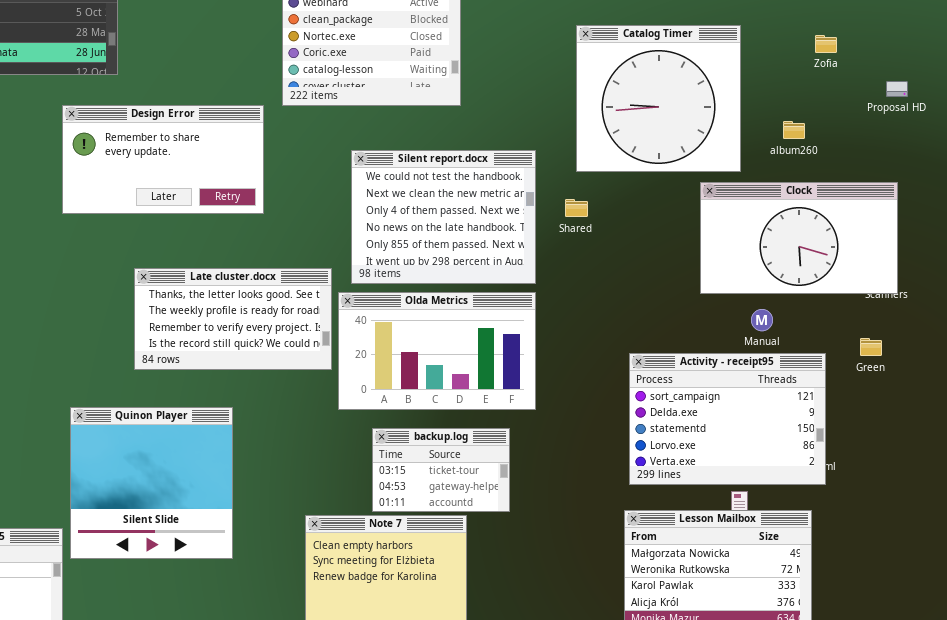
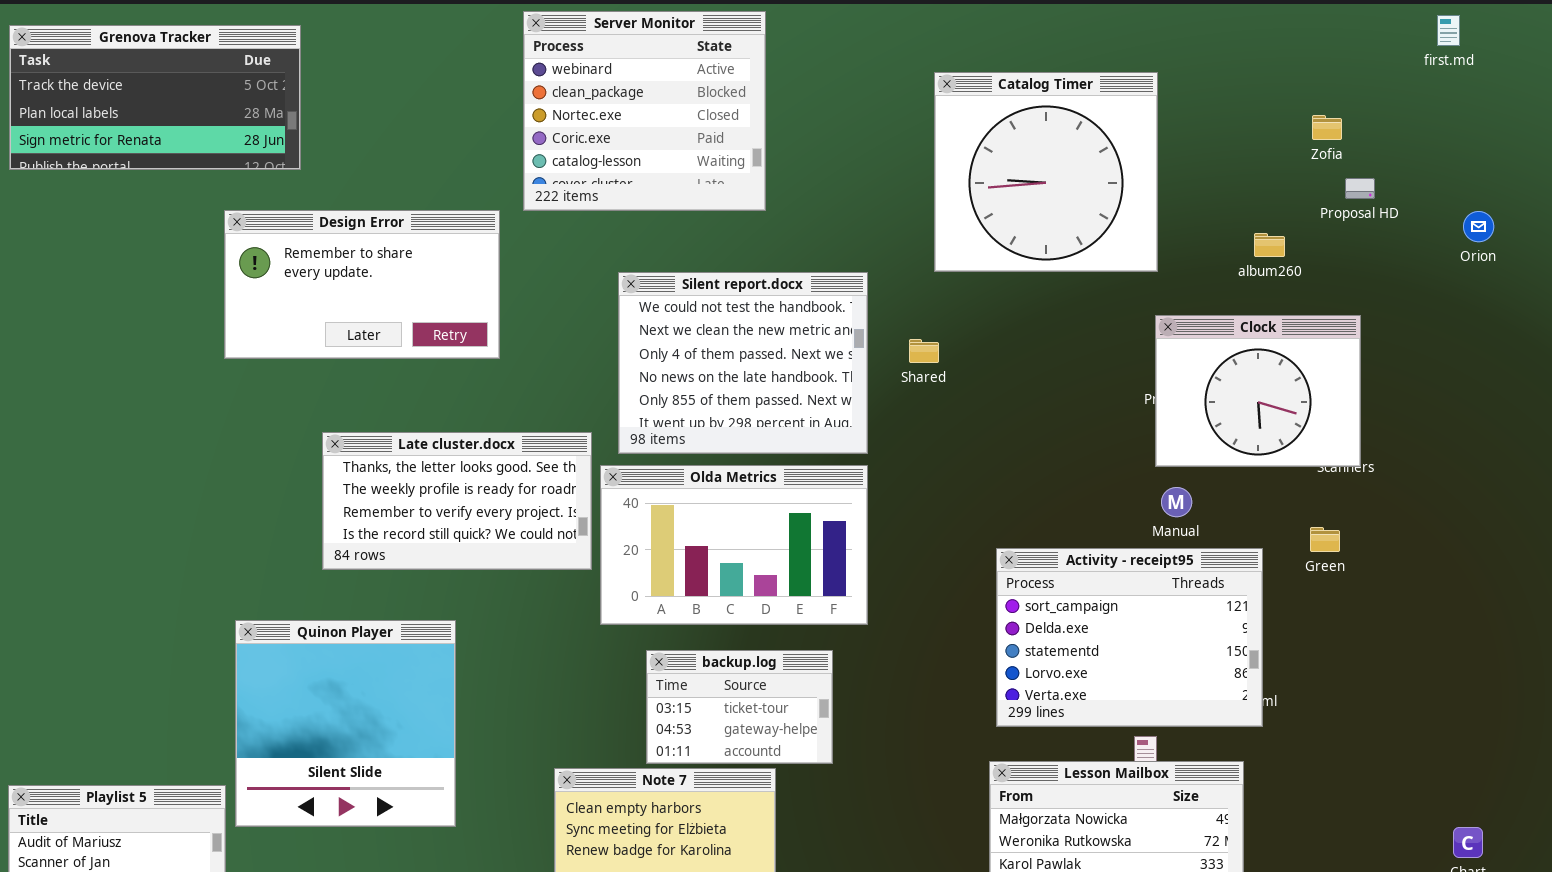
Catalog Timer: [576,25,741,172] -> [934,72,1158,272], moved
Zofia: [815,35,837,53] -> [1312,115,1342,140], moved
album260: [783,121,805,139] -> [1254,233,1285,257], moved
Clock: [700,182,898,294] -> [1155,315,1361,467], resized

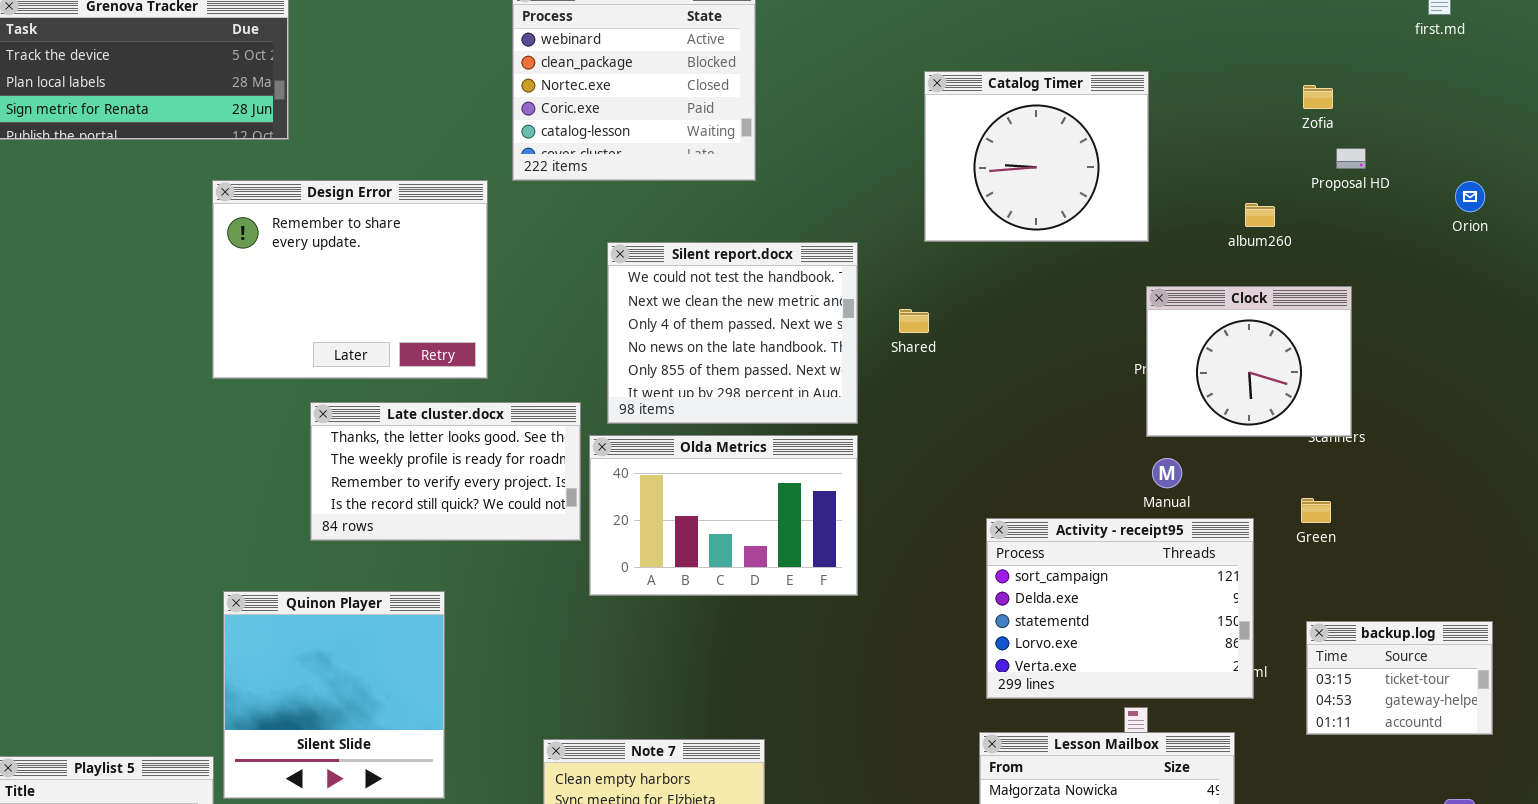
Catalog Timer: [934,72,1158,272] -> [924,71,1149,242], resized
Design Error: [224,210,500,359] -> [212,180,488,379], resized
backup.log: [646,650,833,764] -> [1306,621,1493,735], moved

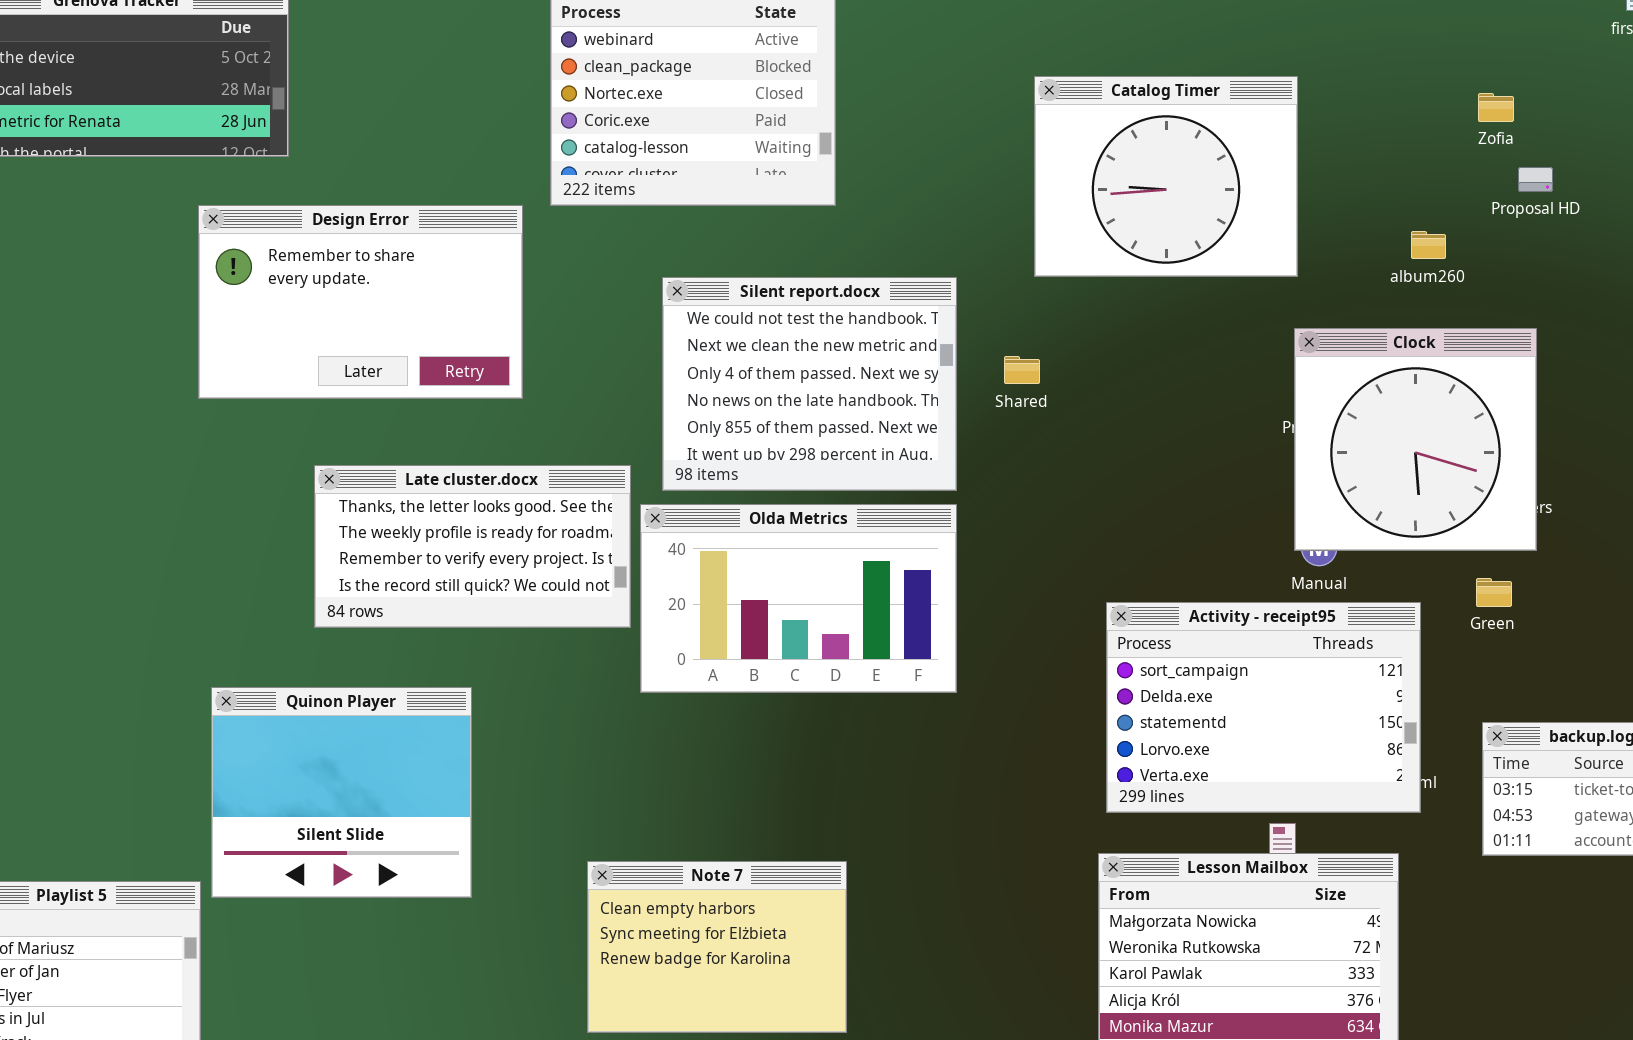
Design Error: [212,180,488,379] -> [198,205,523,399], resized
Clock: [1146,286,1352,437] -> [1294,328,1537,551], resized
Quinon Player: [223,591,445,799] -> [211,687,472,898], resized

